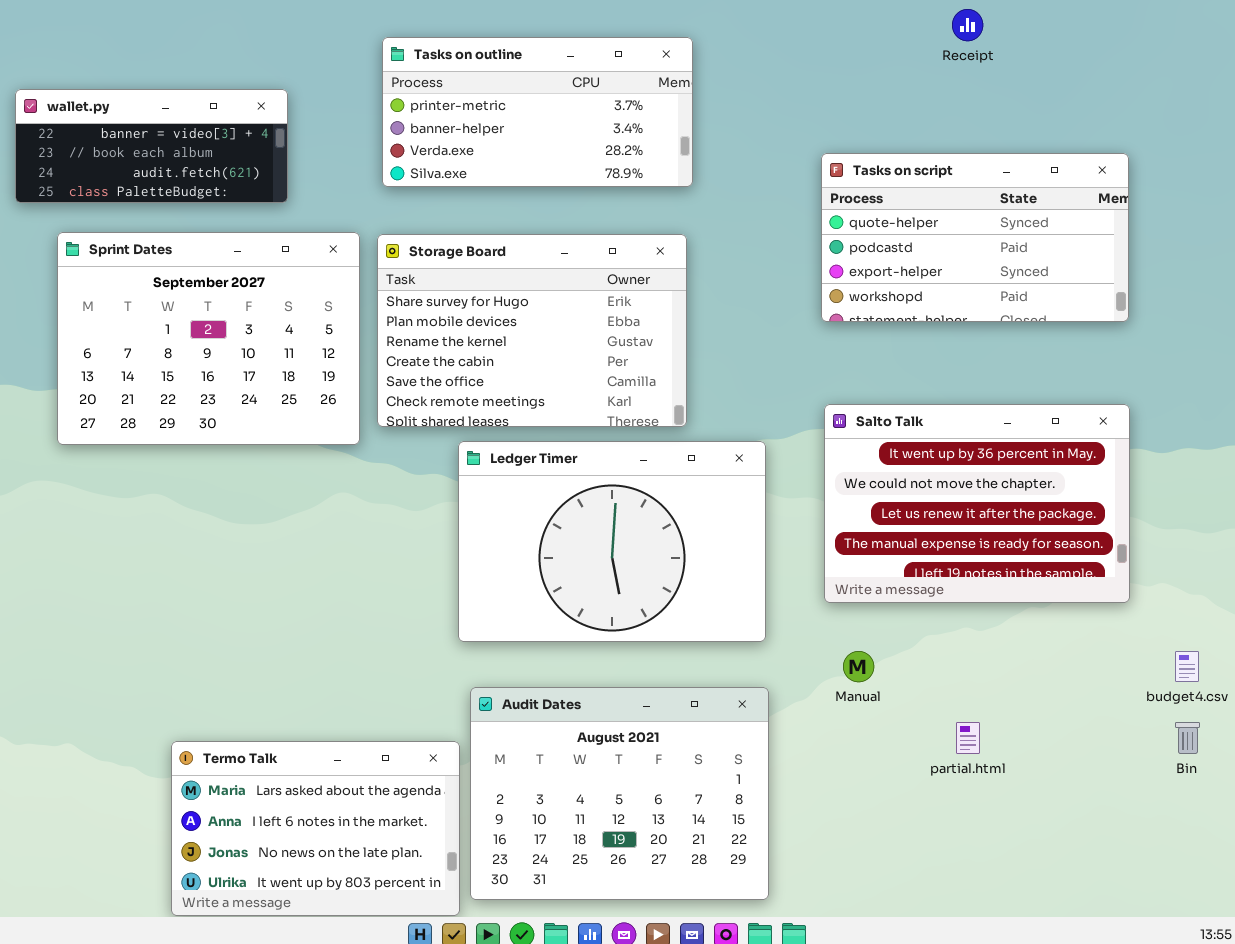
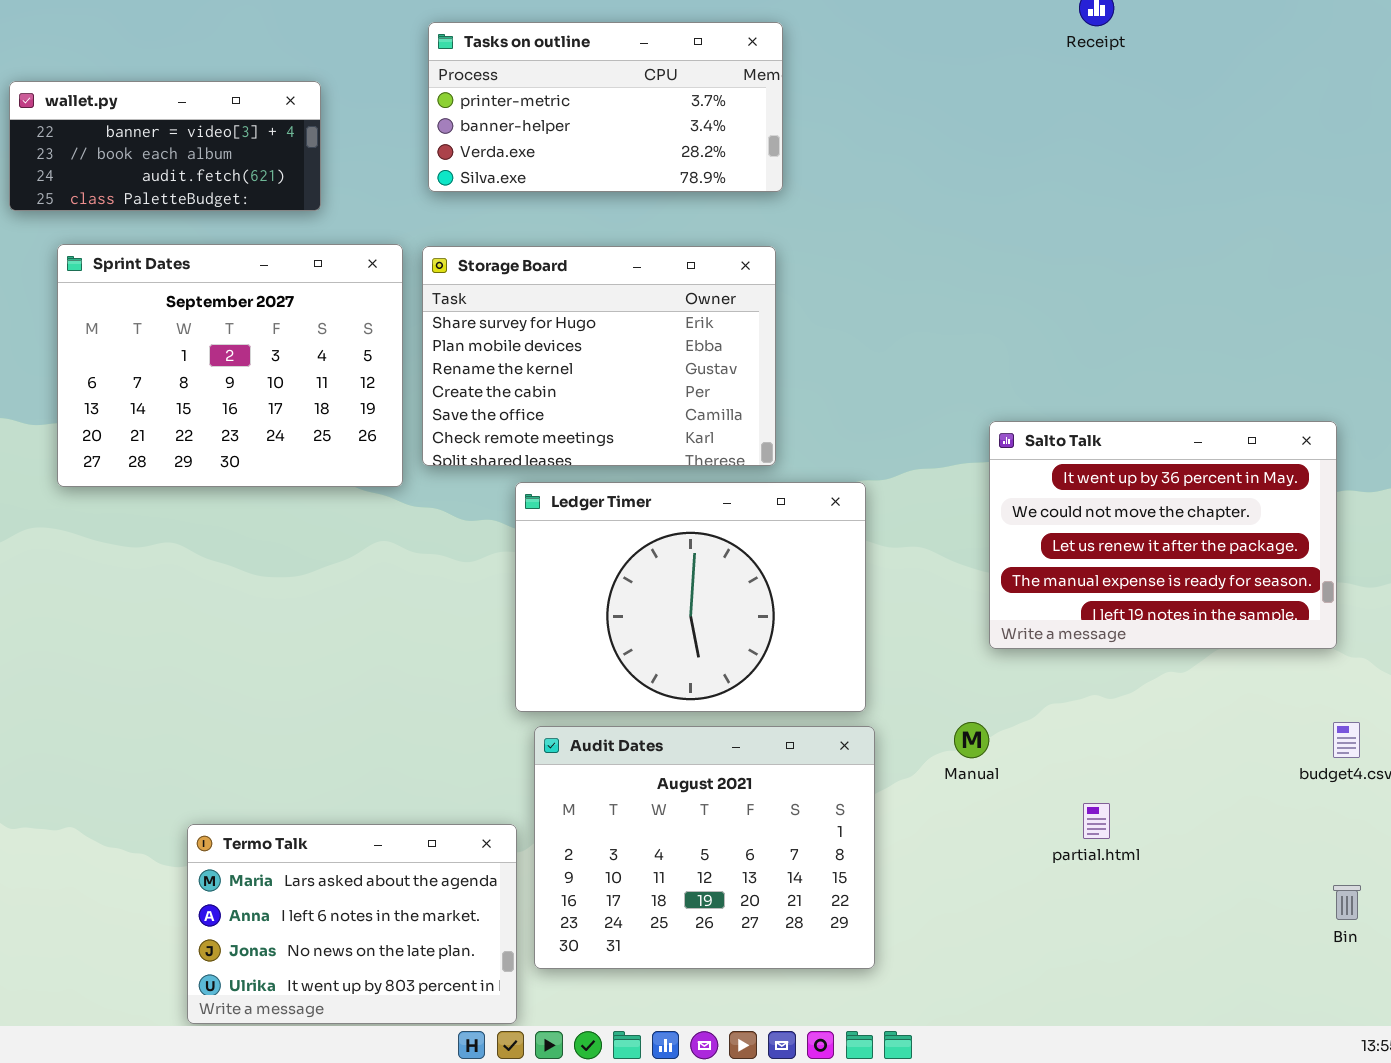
Tasks on script: [821,153,1129,322] -> none, closed
Salto Talk: [824,404,1130,603] -> [989,421,1337,649], moved
Audit Dates: [470,687,769,900] -> [534,726,875,969], moved
Bin: [1175,722,1200,754] -> [1333,885,1361,920], moved

